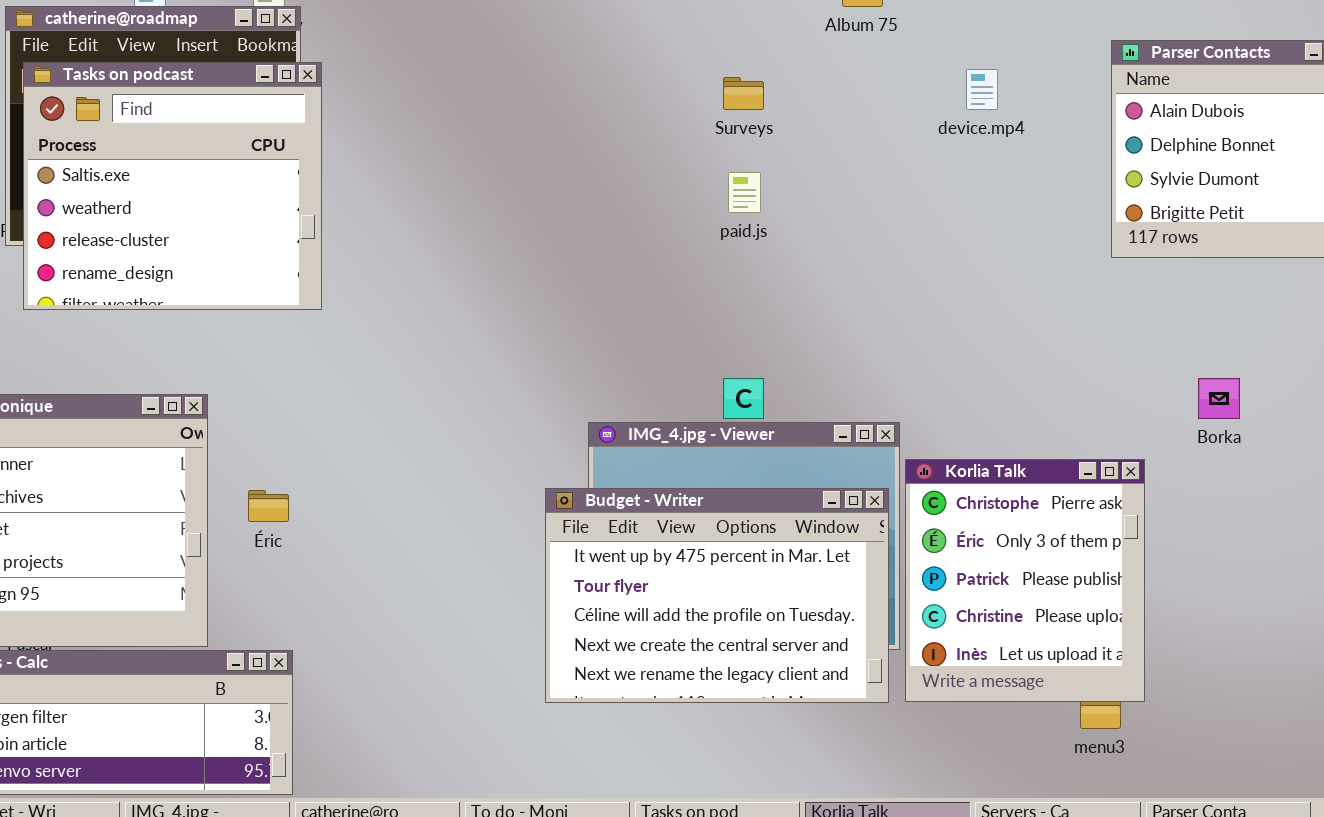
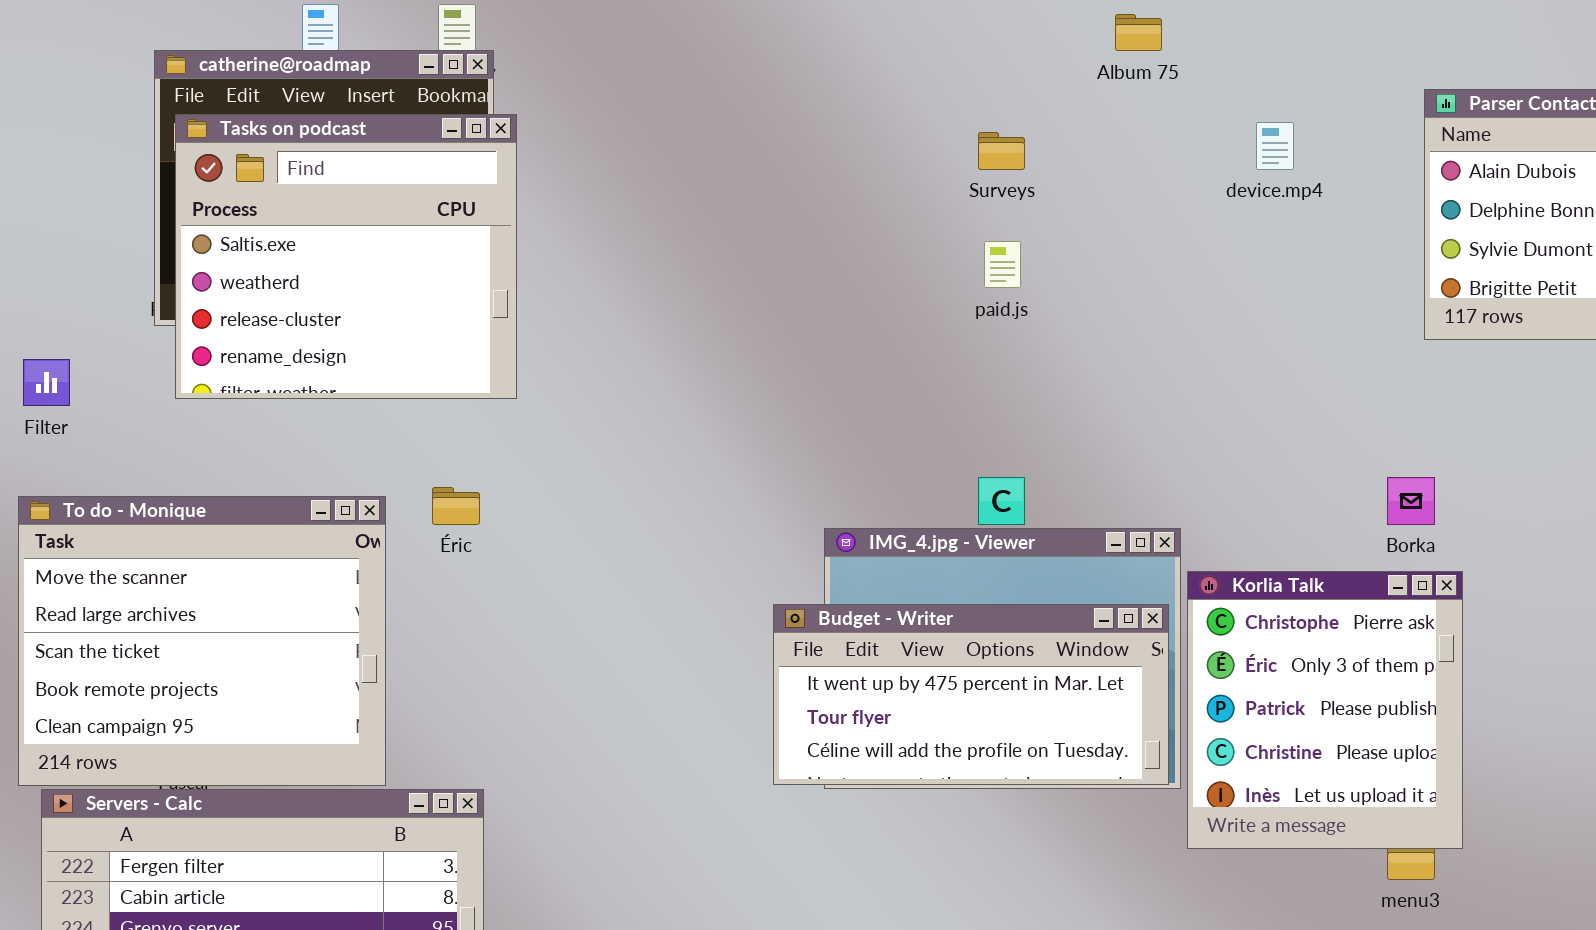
Borka: [1198,378,1240,419] -> [1387,477,1435,525], moved
Budget - Writer: [545,488,889,703] -> [773,604,1169,785], resized
Éric: [248,490,289,522] -> [432,487,480,525], moved

